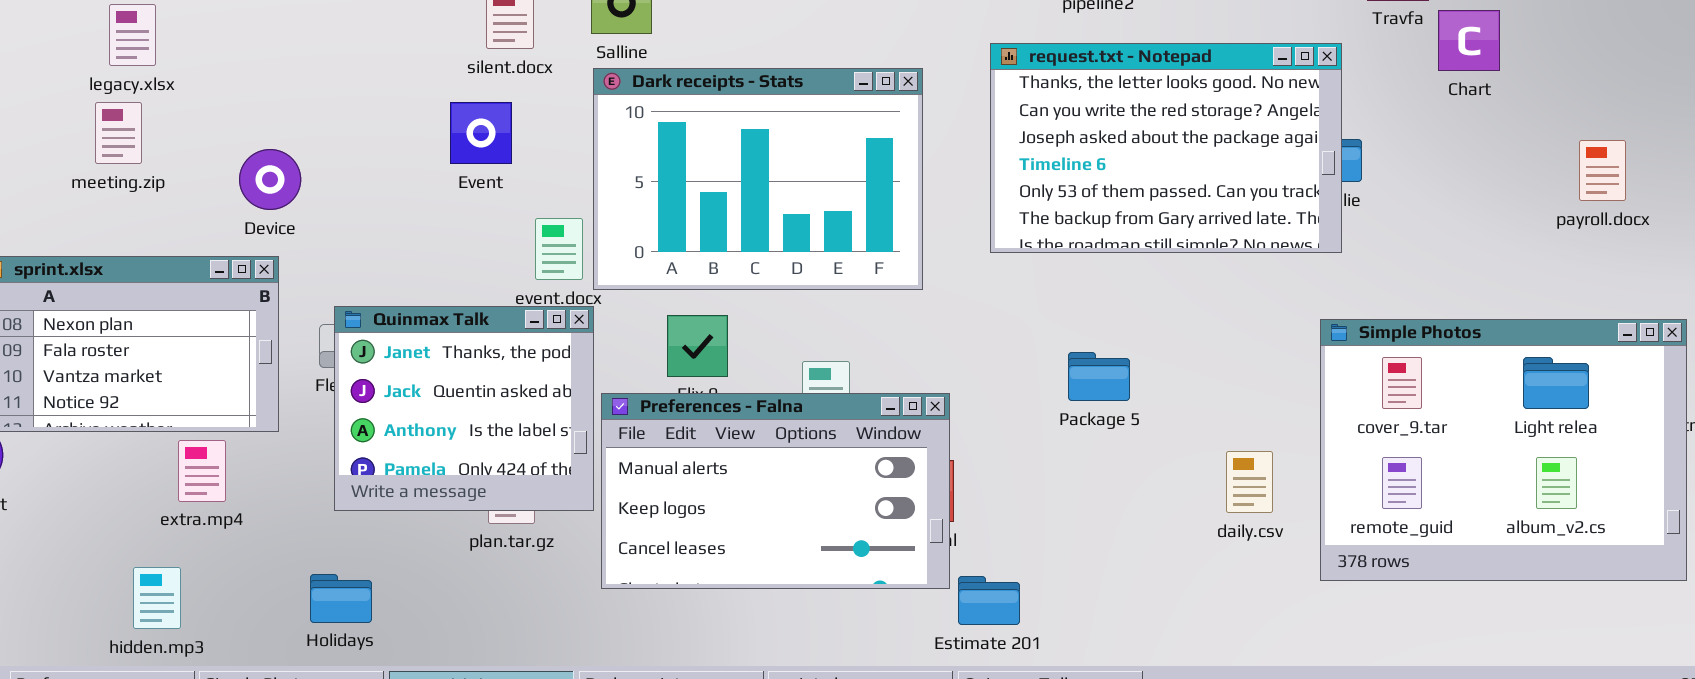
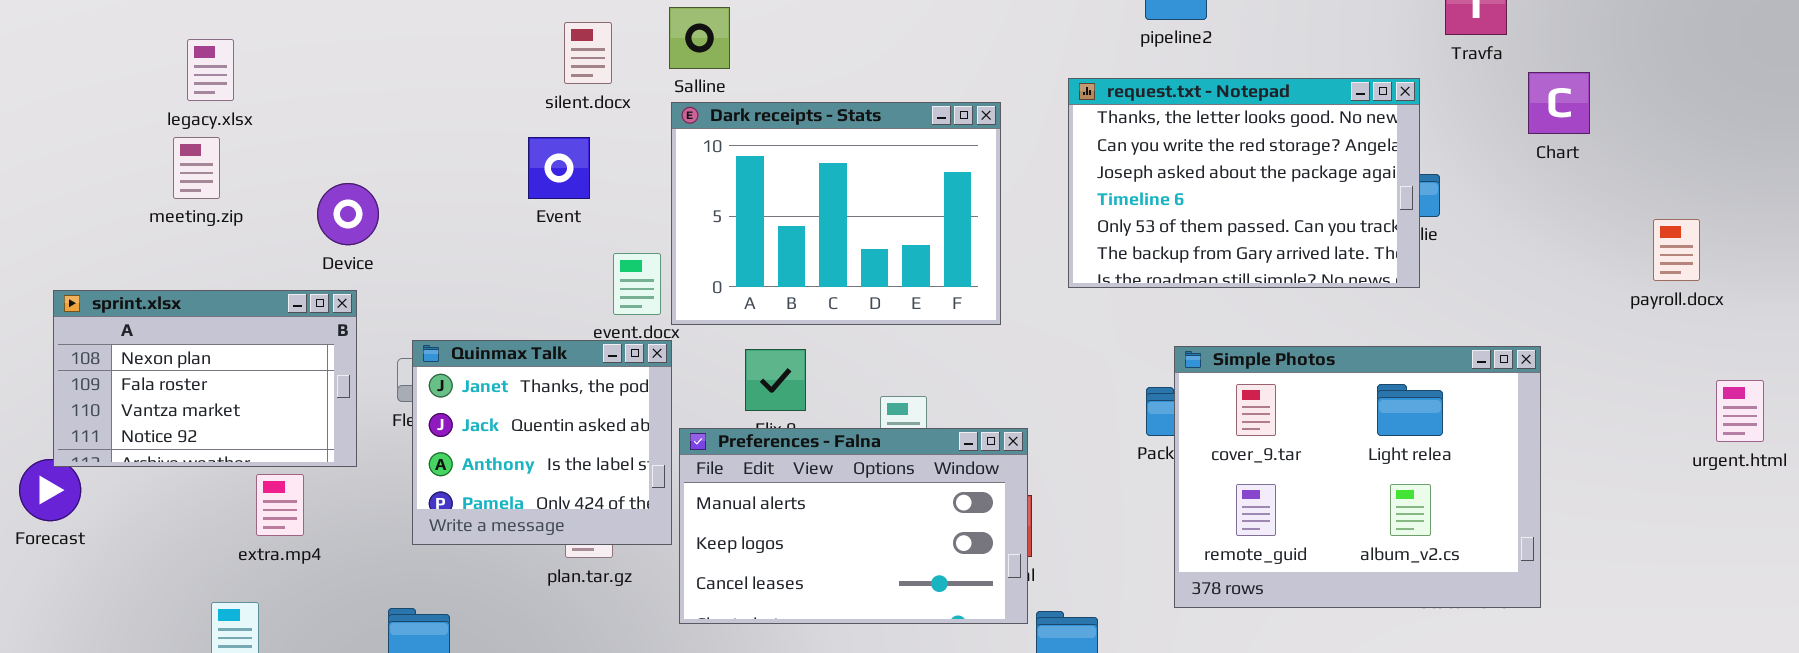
Chart: [1438,10,1500,71] -> [1528,72,1590,134], moved
payroll.docx: [1579,140,1626,201] -> [1653,219,1700,281], moved
Simple Photos: [1320,319,1687,581] -> [1174,346,1541,608], moved

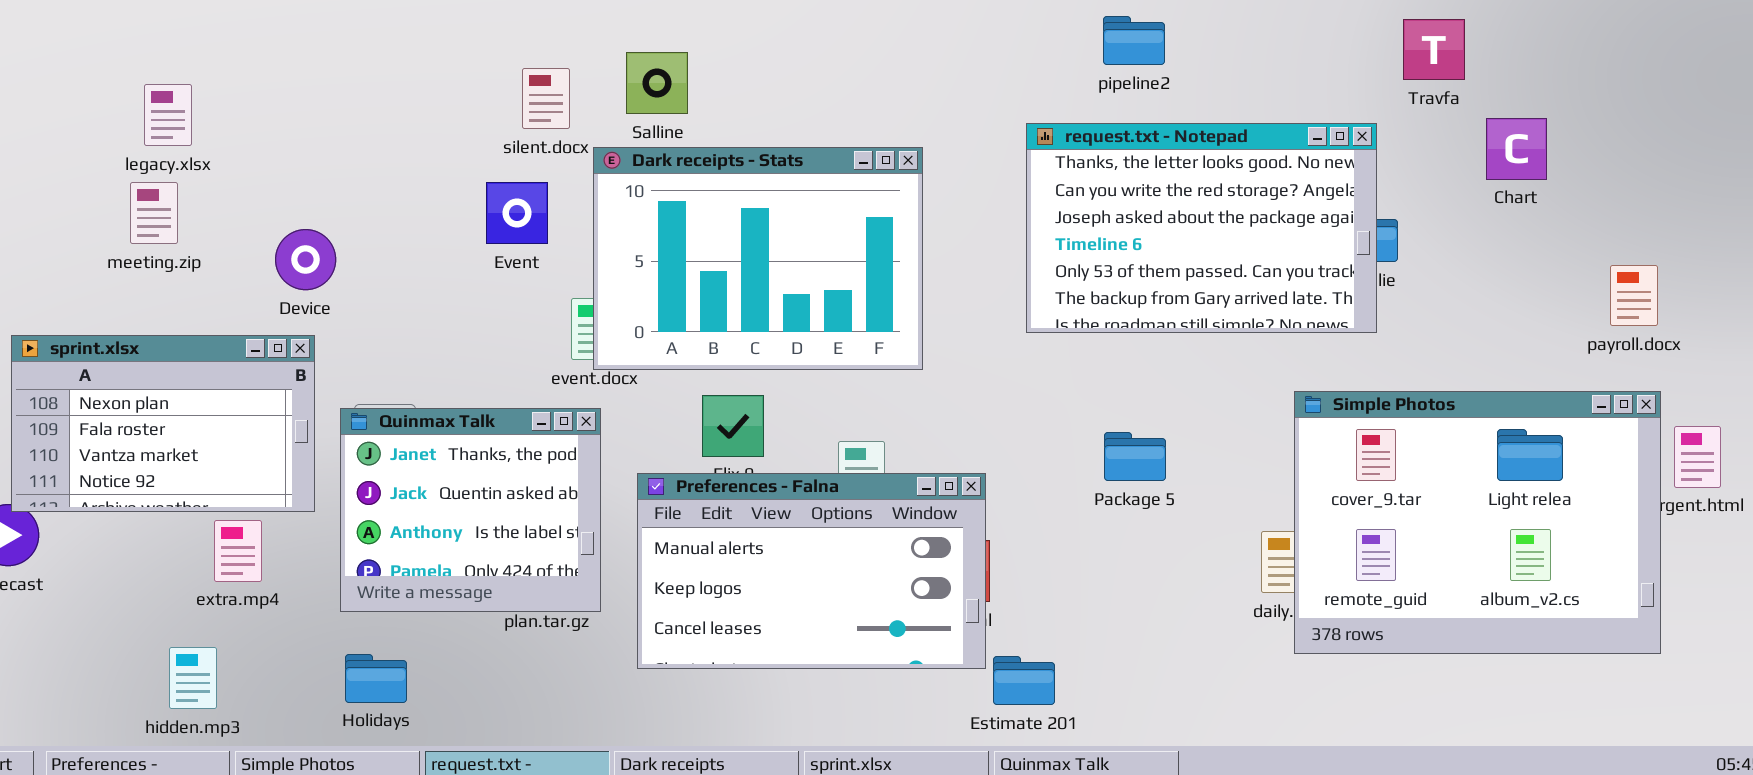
Dark receipts - Stats: [671,102,1001,325] -> [593,147,923,370], moved
Quinmax Talk: [412,340,672,545] -> [340,408,601,612], moved
Simple Photos: [1174,346,1541,608] -> [1294,391,1661,654], moved

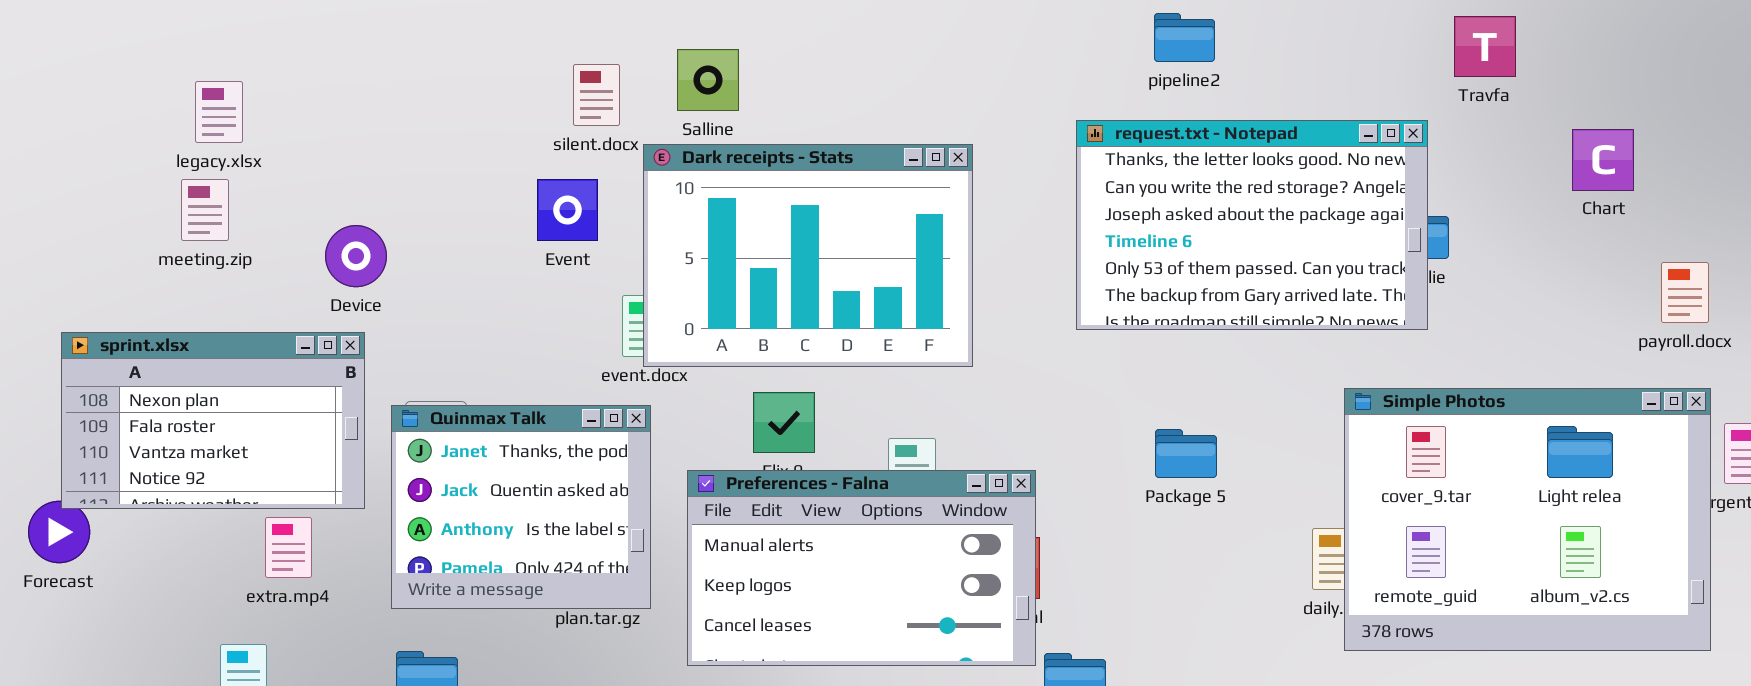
Chart: [1486,118,1547,180] -> [1572,129,1634,191], moved

